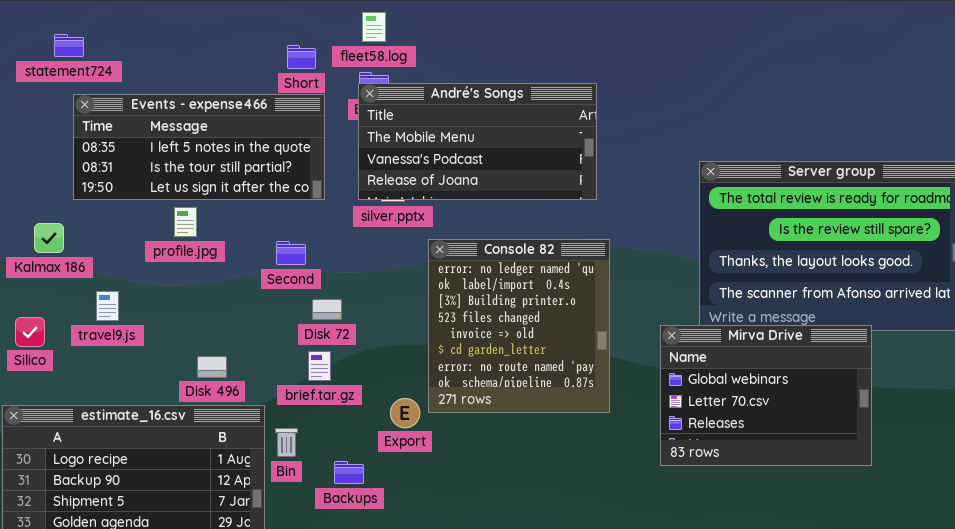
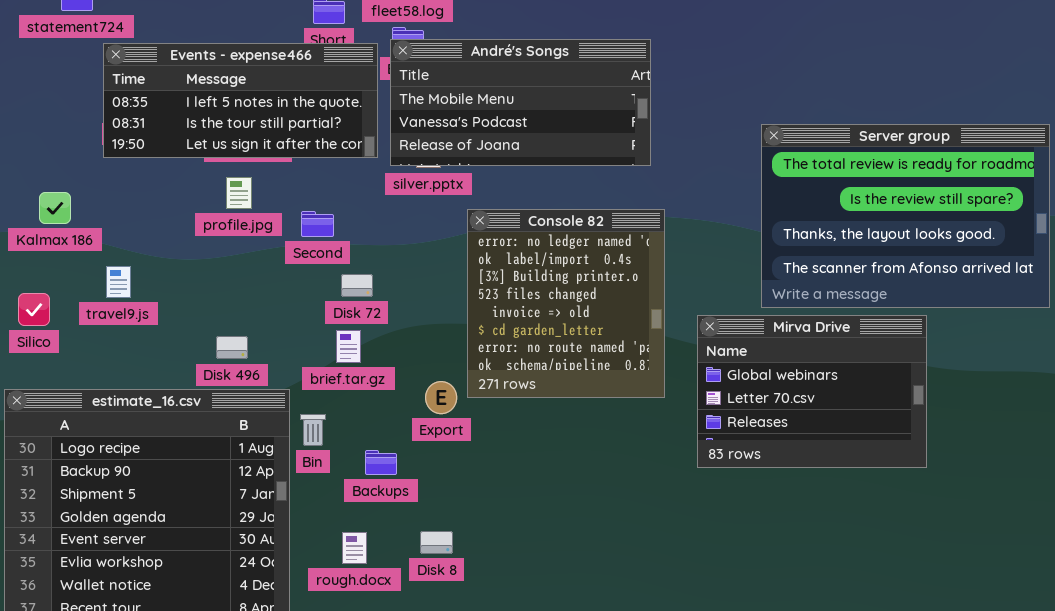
Events - expense466: [73,94,325,200] -> [103,43,378,158], moved
profile.jpg: [174,207,197,237] -> [226,177,252,209], moved
Mirva Drive: [660,325,872,466] -> [697,315,927,468], moved

